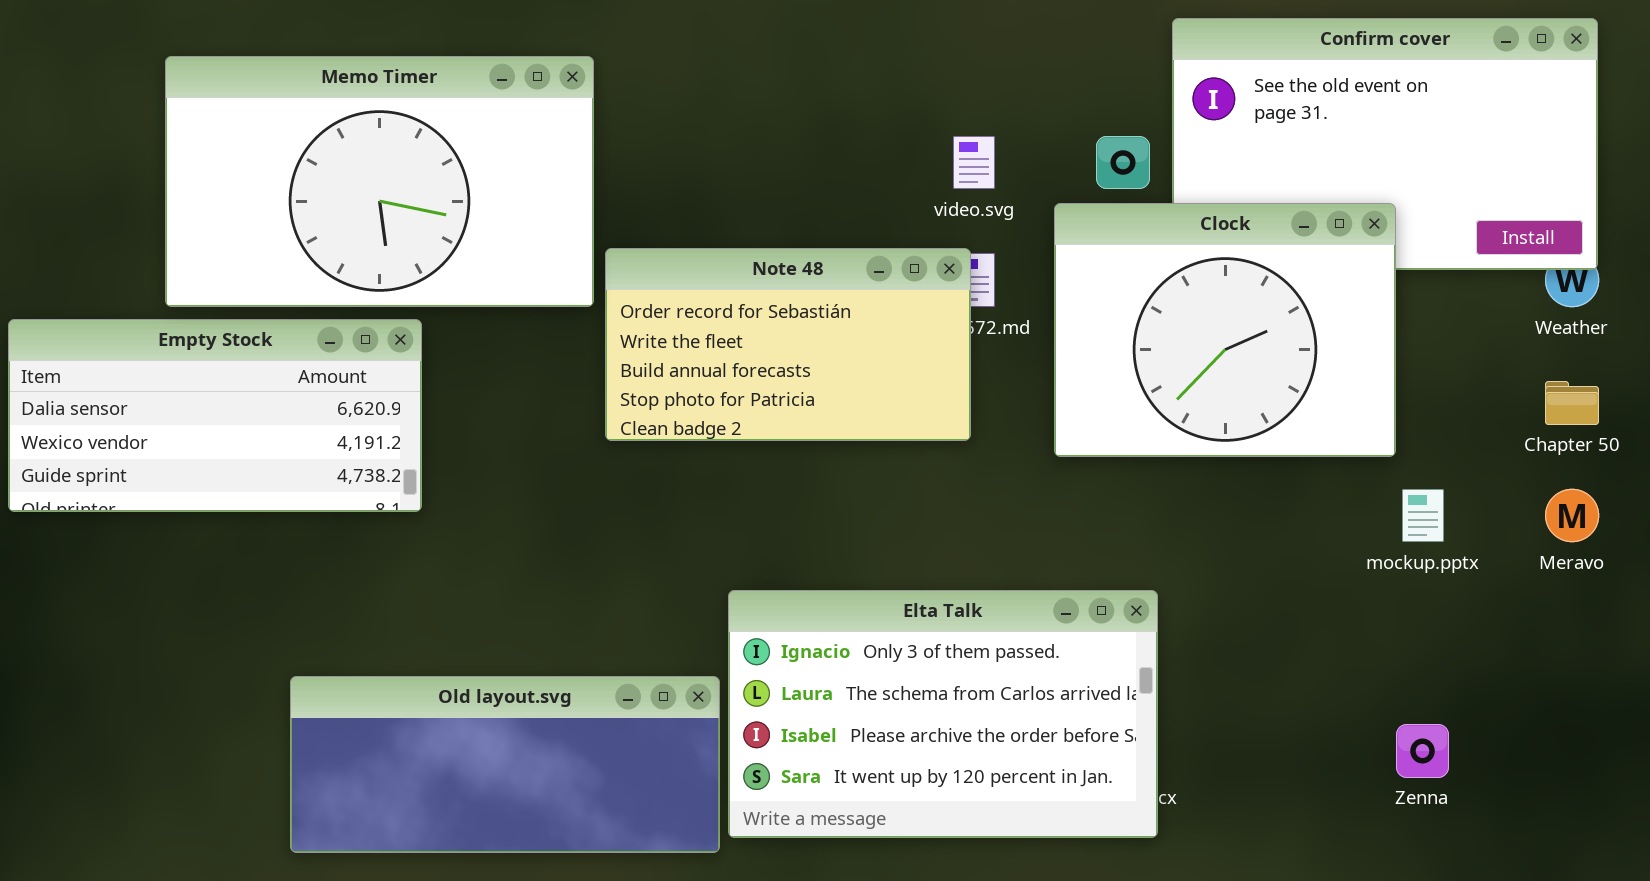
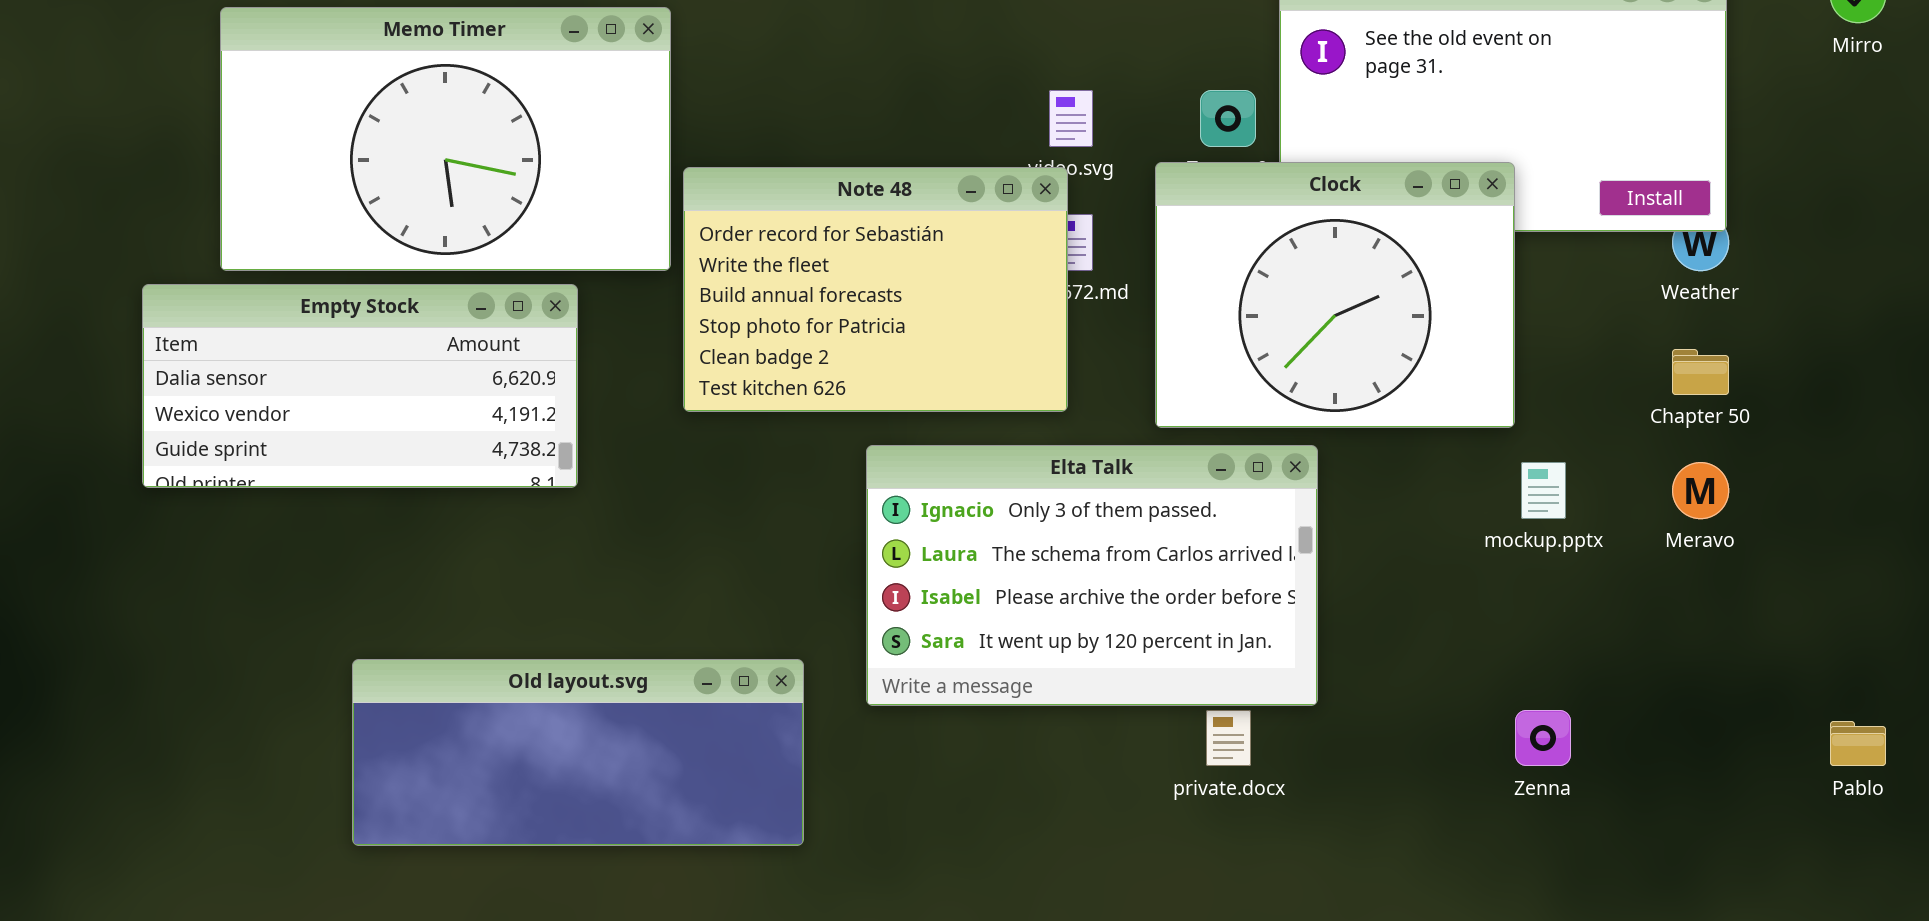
Note 48: [605,248,971,441] -> [683,167,1068,412], resized
Empty Stock: [8,319,422,512] -> [142,284,578,488], moved
Elta Talk: [728,590,1158,838] -> [866,445,1318,706], moved

